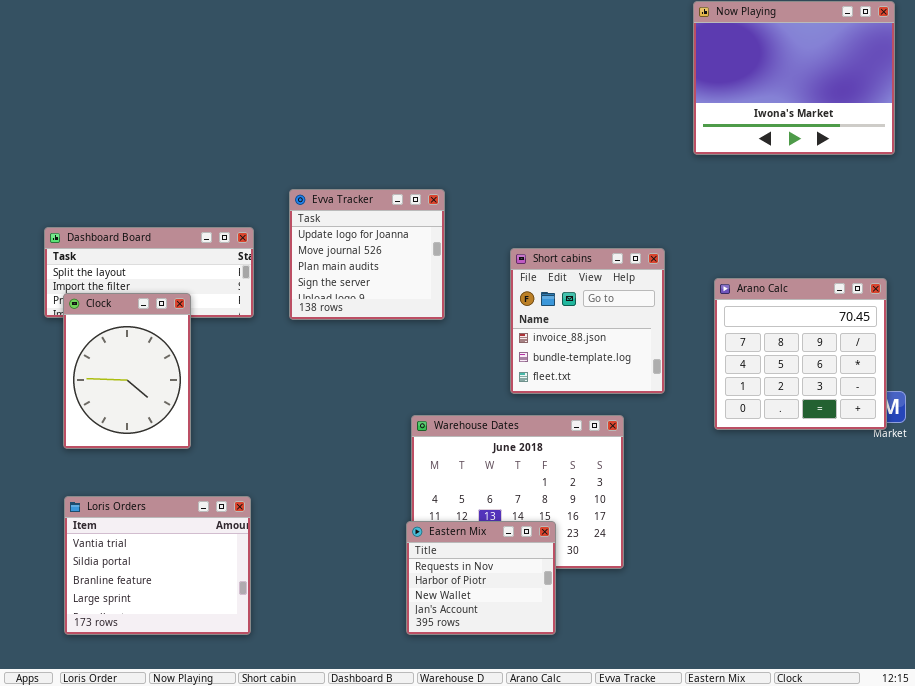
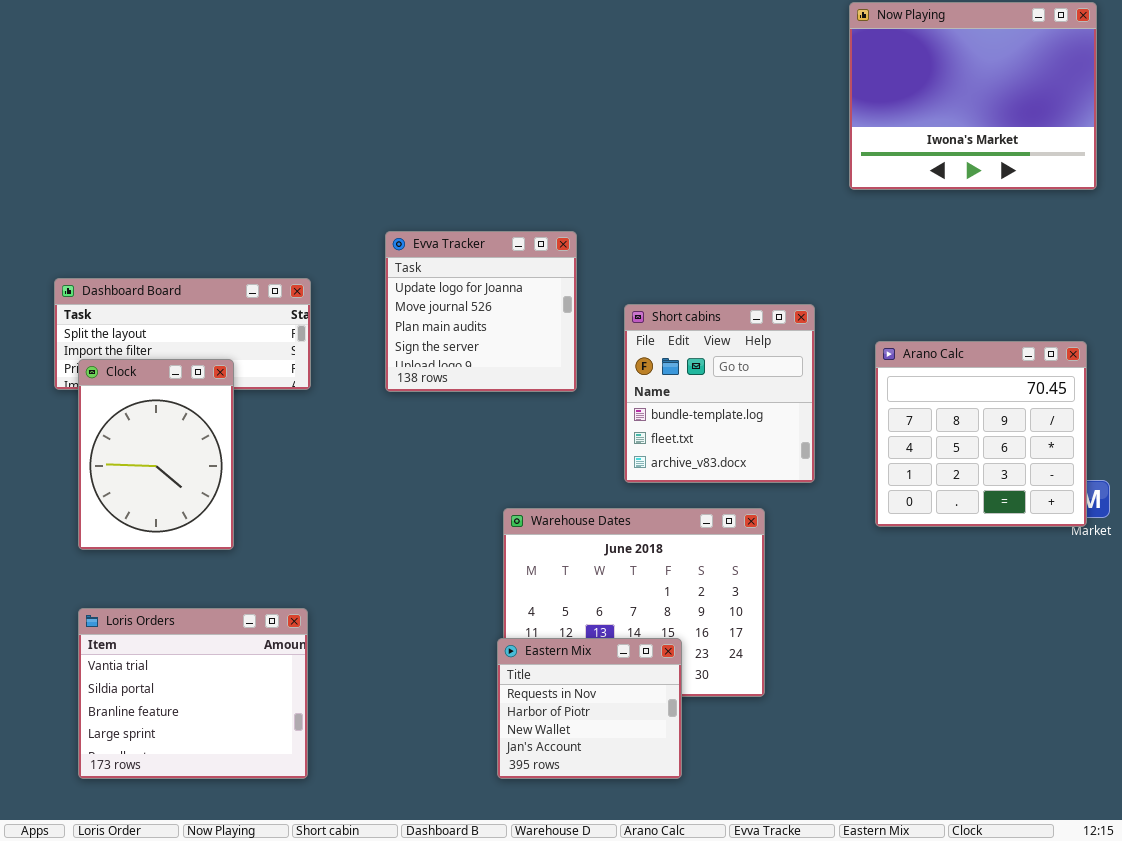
Evva Tracker: [289,189,445,320] -> [385,231,577,392], moved
Short cabins: [510,248,665,394] -> [624,304,815,483], scrolled down 1 row

